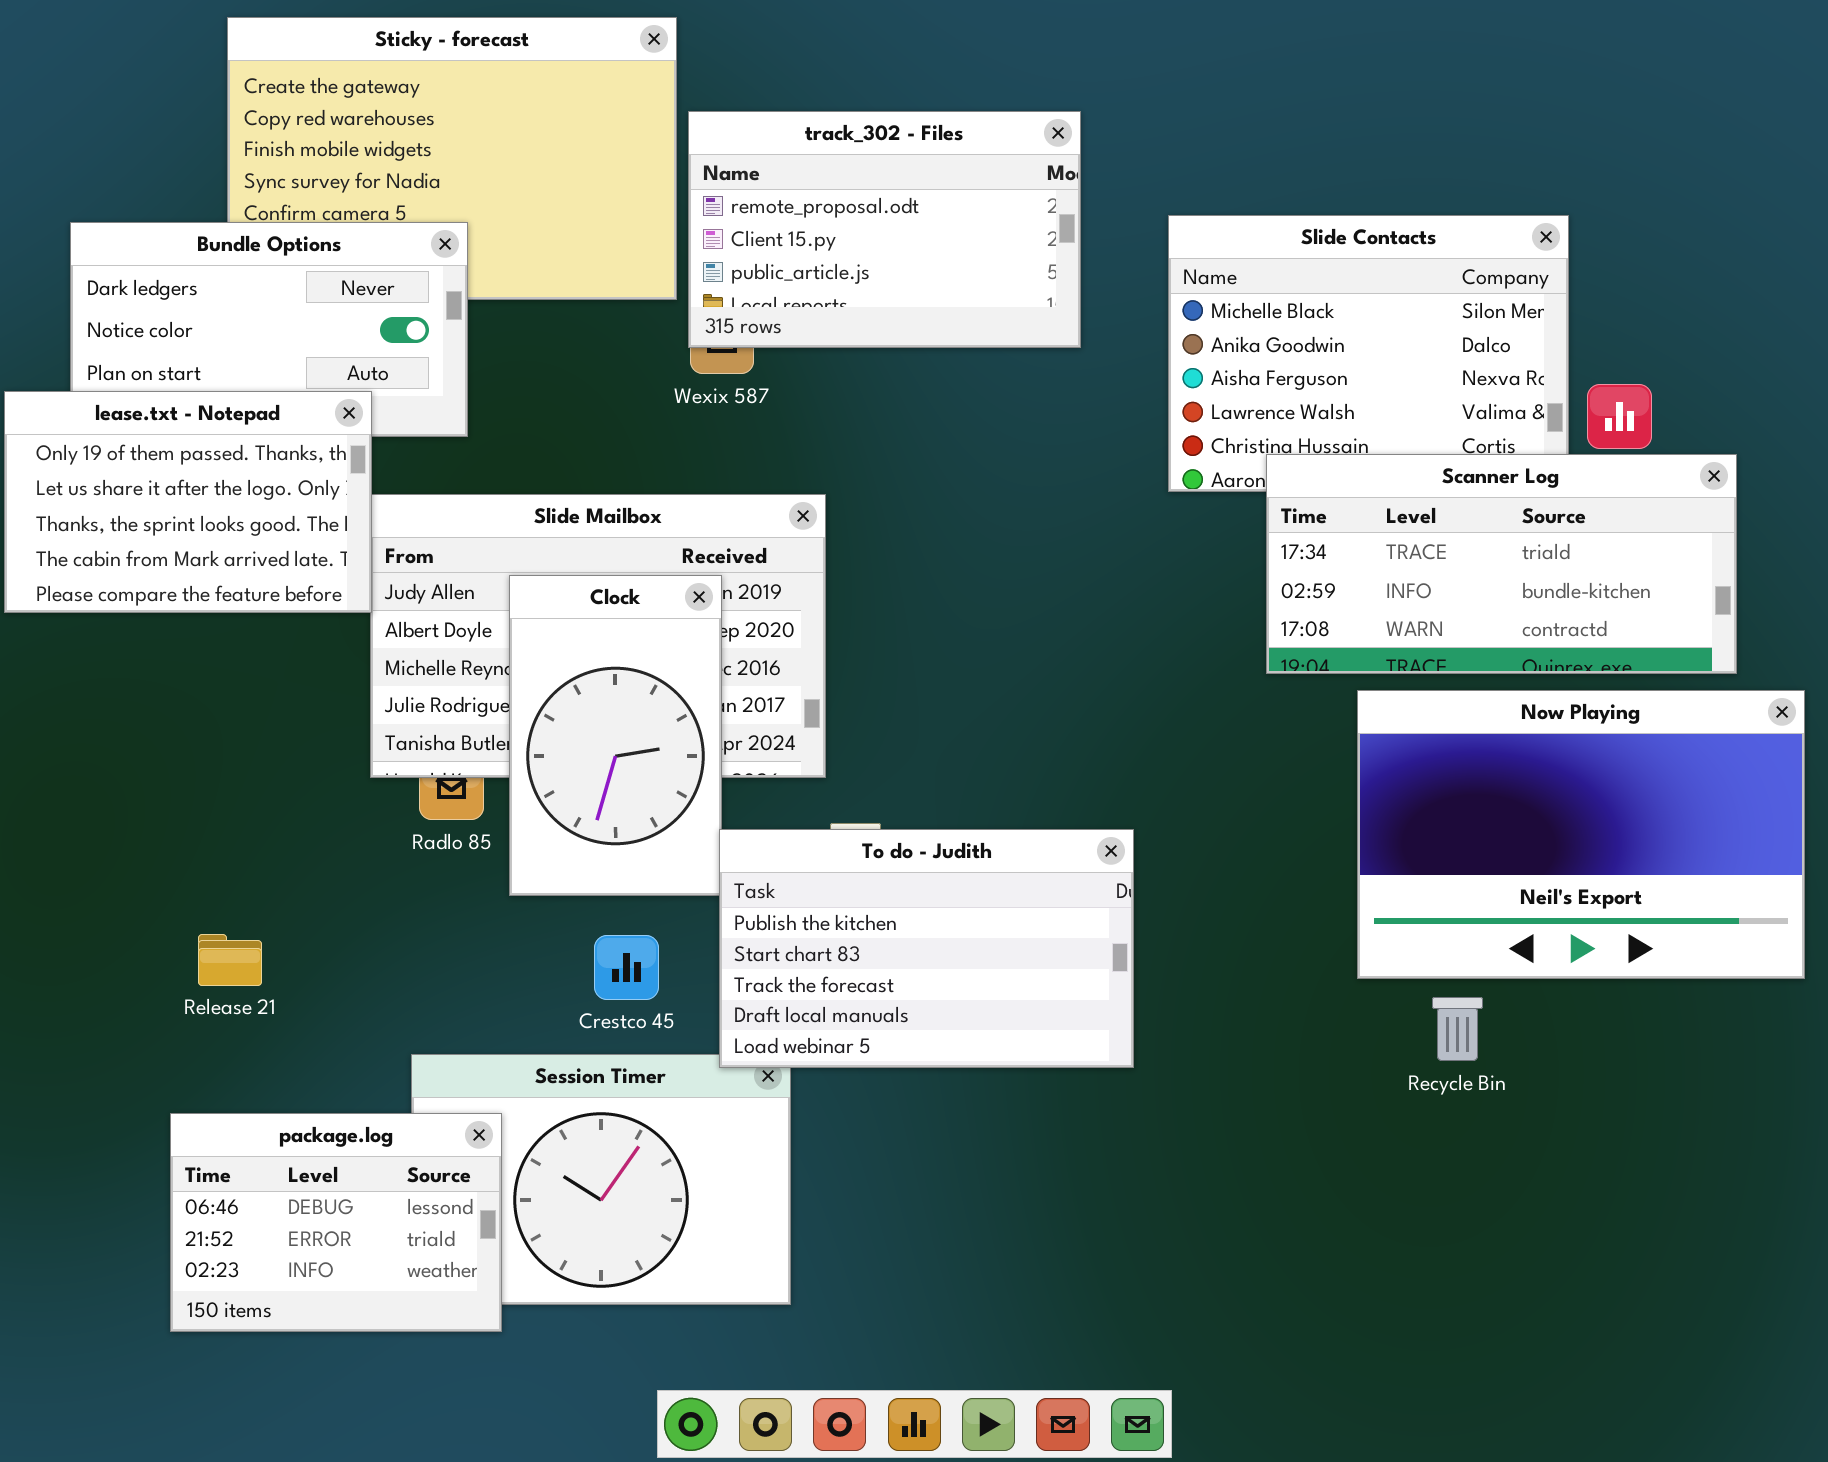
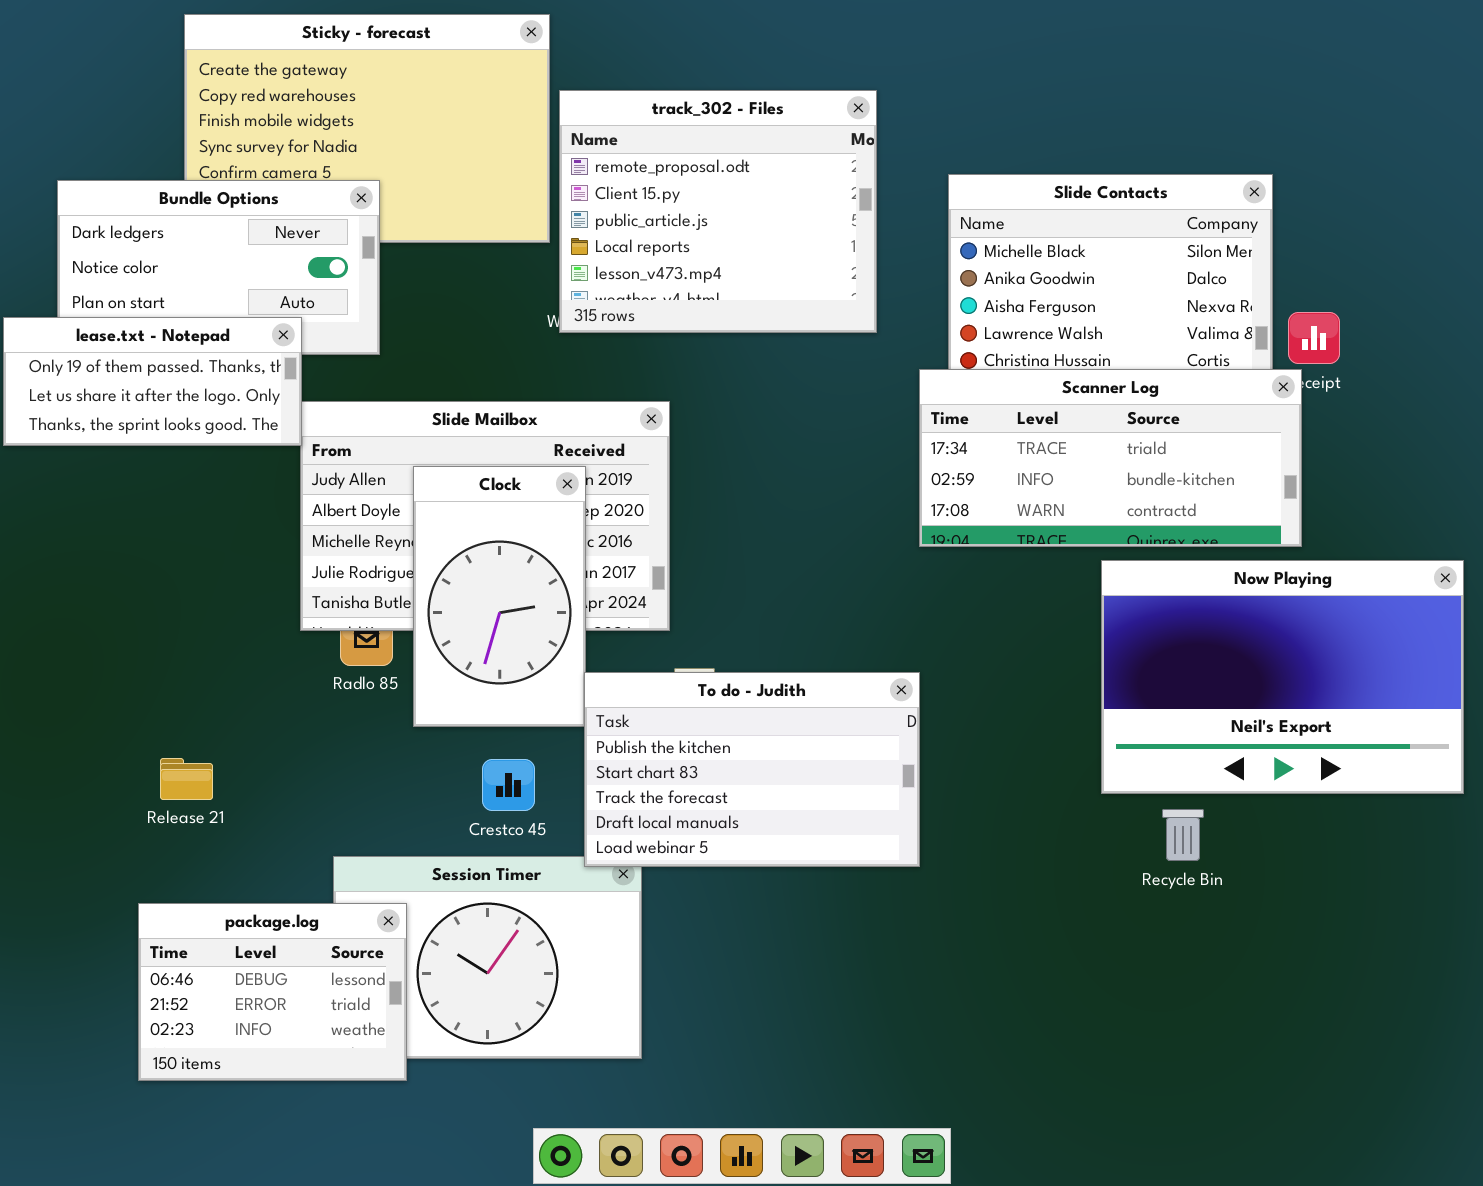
track_302 - Files: [688,111,1081,348] -> [559,90,877,333], resized
lease.txt - Notepad: [4,391,372,613] -> [3,317,302,446], resized
Scanner Log: [1266,454,1737,674] -> [919,369,1302,547], moved

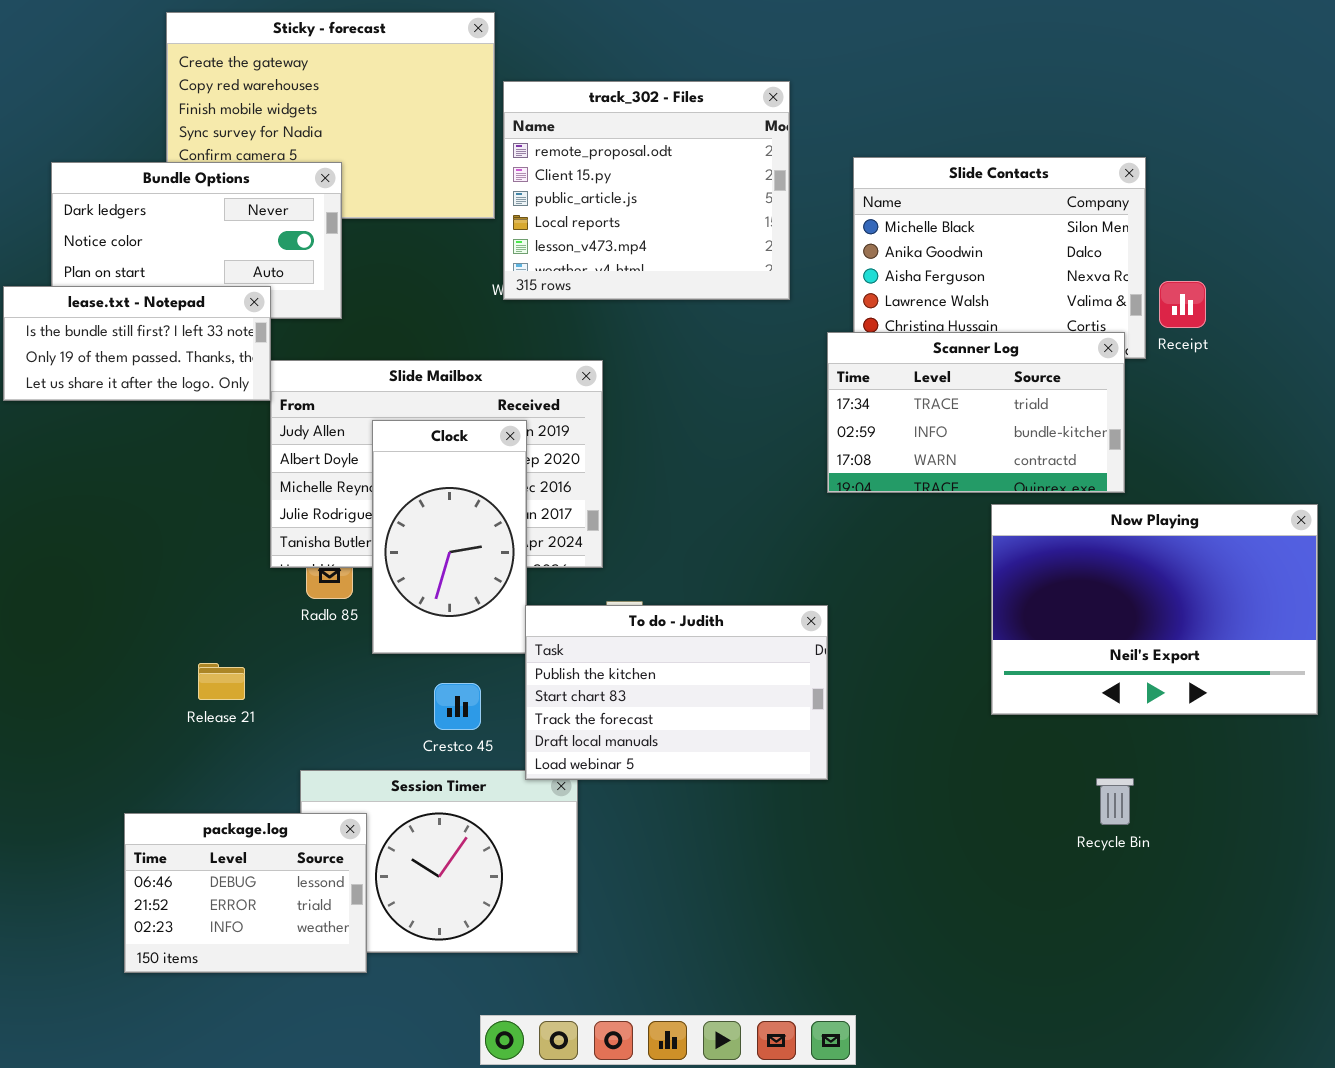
lease.txt - Notepad: [3,317,302,446] -> [3,286,271,401], scrolled up 1 row
Scanner Log: [919,369,1302,547] -> [827,332,1125,493], resized
Release 21: [160,758,213,800] -> [198,663,245,700], moved
Recycle Bin: [1162,809,1204,861] -> [1096,778,1134,825], moved

